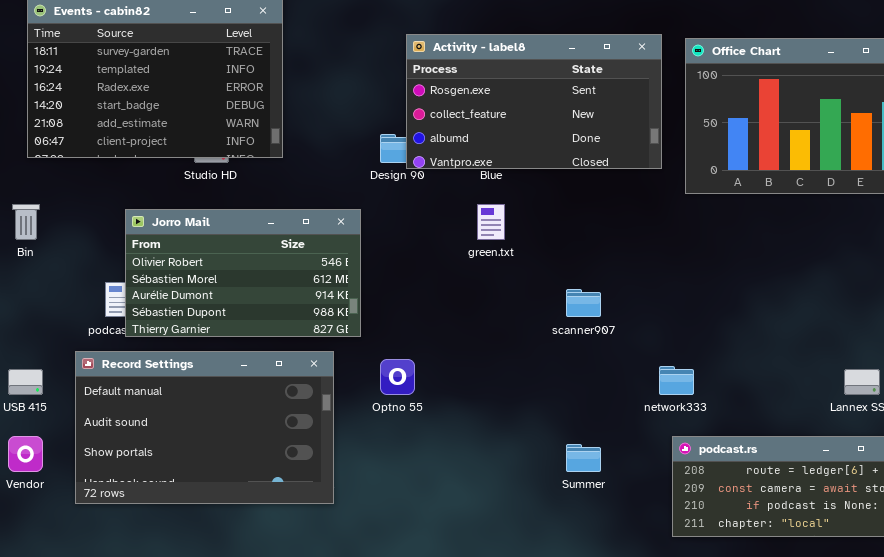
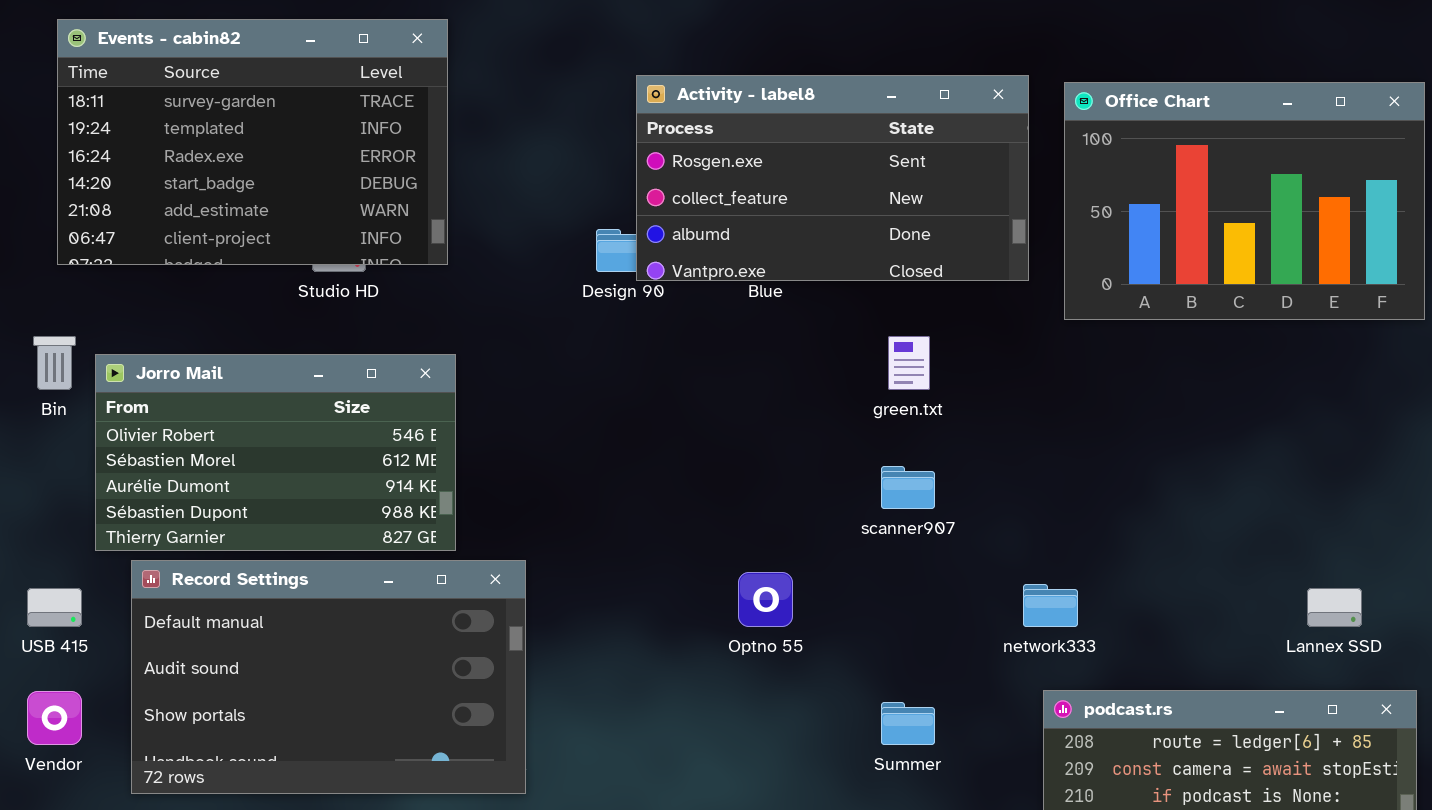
green.txt: [477,204,505,240] -> [888,336,930,390], moved
Jorro Mail: [125,209,361,337] -> [95,354,456,551], moved
Optno 55: [380,359,415,395] -> [738,572,793,627], moved

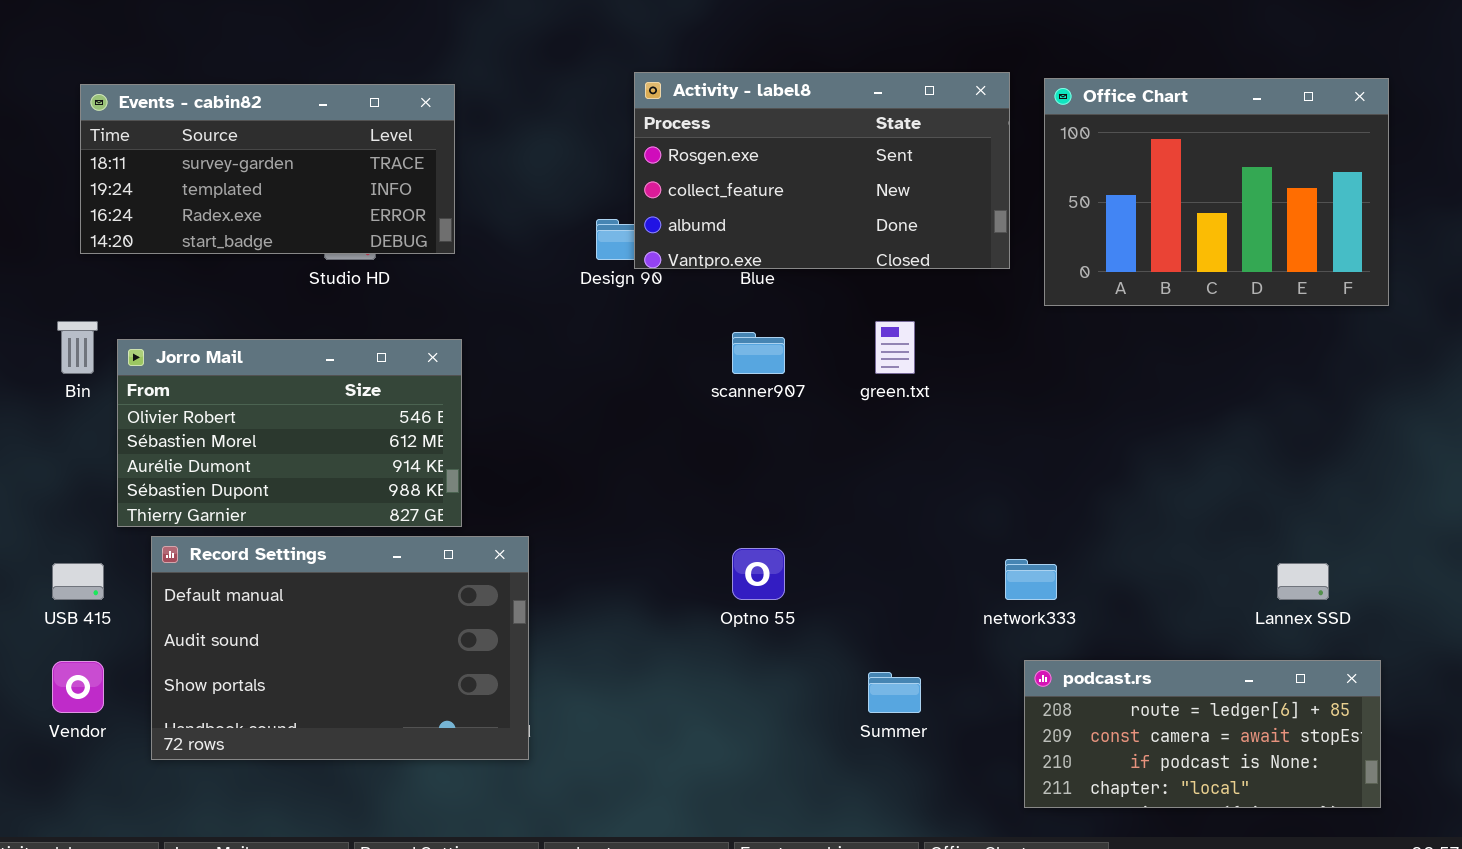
Events - cabin82: [57,19,448,265] -> [80,84,455,254], resized
scanner907: [881,466,935,509] -> [732,332,785,374], moved

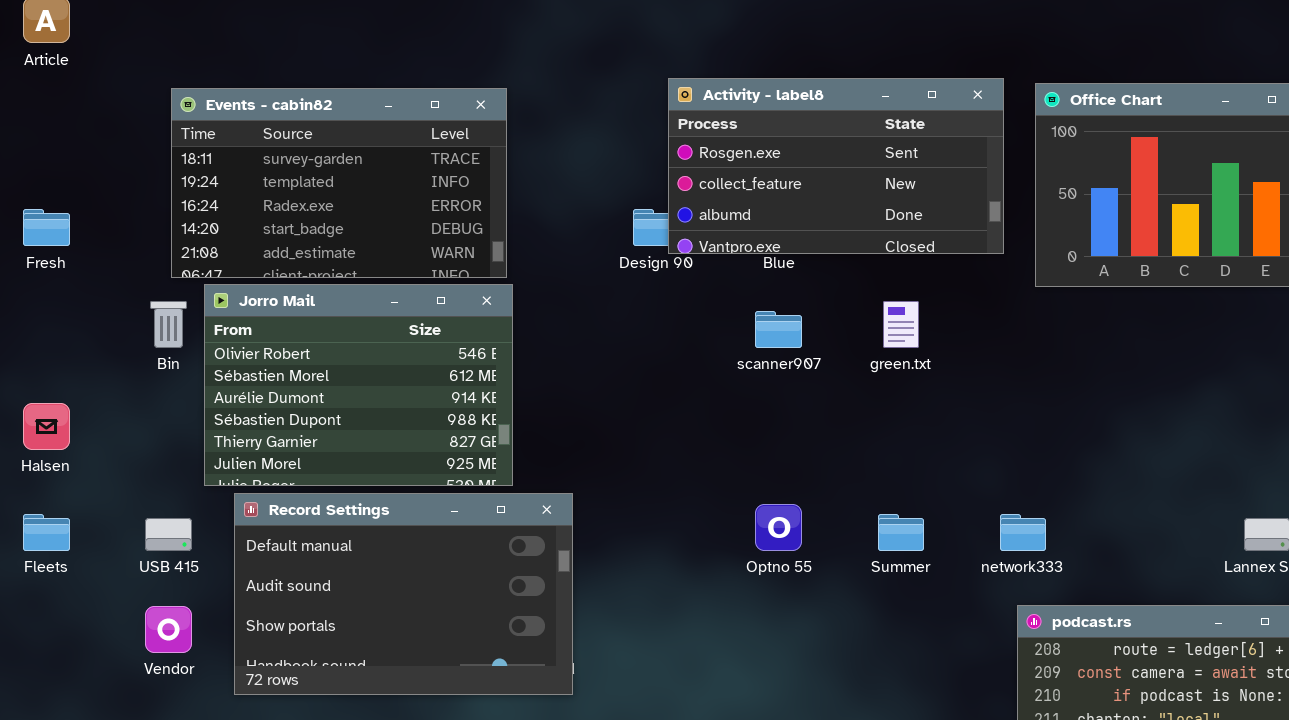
Events - cabin82: [80,84,455,254] -> [171,88,507,278], resized
Jorro Mail: [117,339,462,527] -> [204,284,513,486], resized
Summer: [868,672,921,713] -> [878,514,924,551], moved

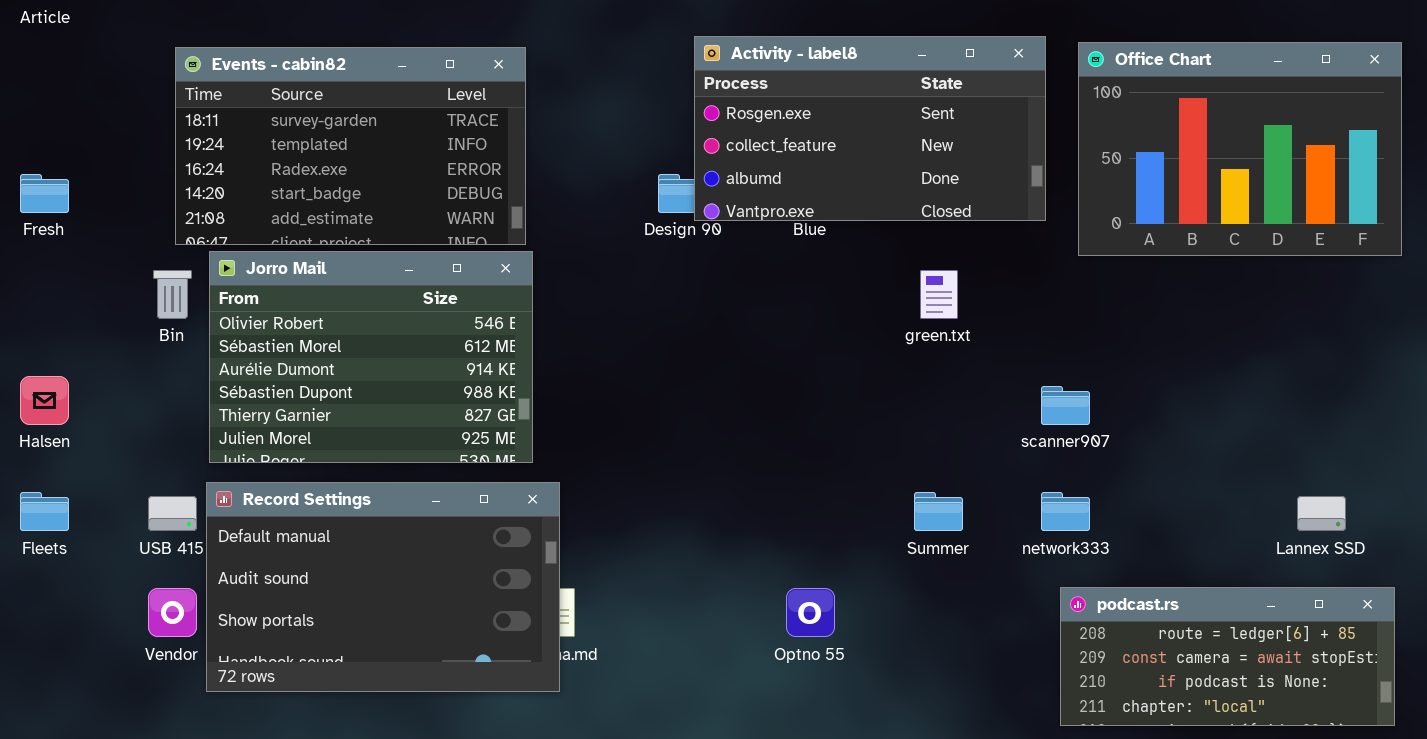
scanner907: [755,311,802,348] -> [1041,386,1090,425], moved
Record Settings: [234,493,573,695] -> [206,482,560,692], moved
Optno 55: [755,504,802,551] -> [786,588,835,637], moved

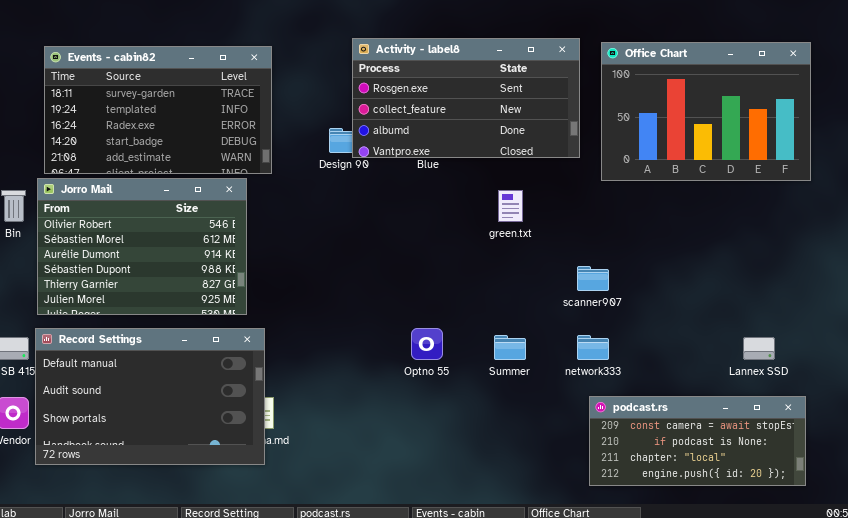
Events - cabin82: [175,47,526,245] -> [44,46,272,174], moved
podcast.rs: [1060,587,1395,726] -> [589,396,806,486], scrolled down 1 row
Optno 55: [786,588,835,637] -> [411,328,443,360], moved

